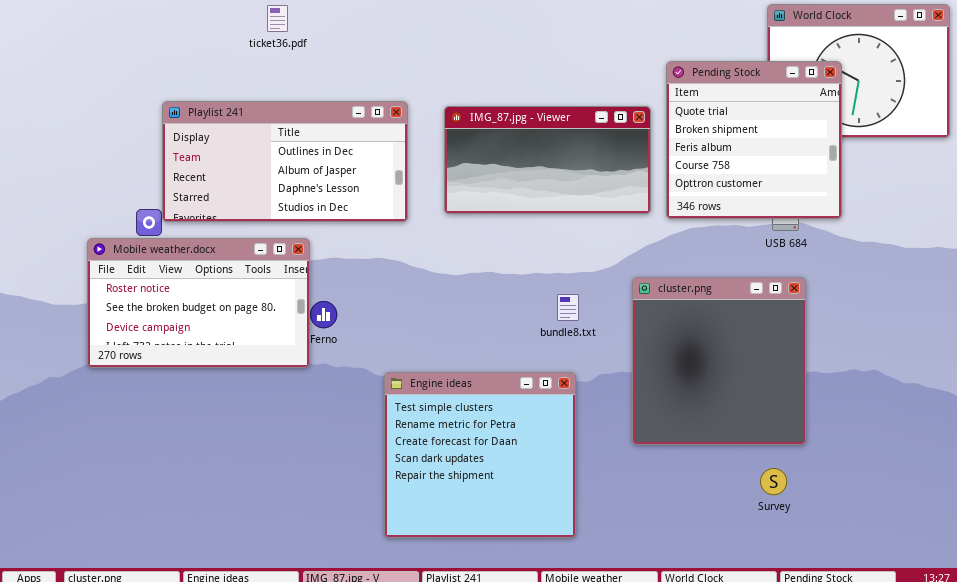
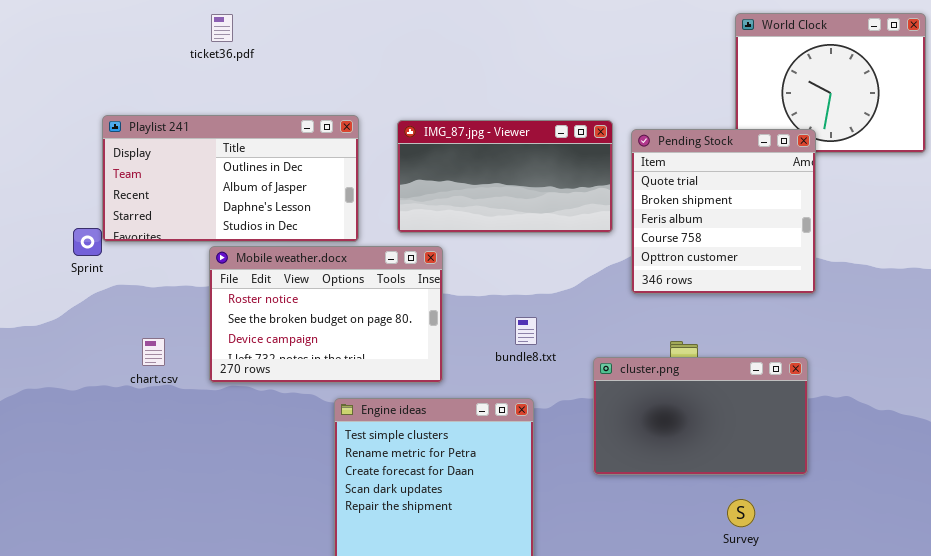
Pending Stock: [666,61,842,219] -> [631,129,816,294], moved
Mobile weather.docx: [87,238,310,368] -> [209,246,443,383], moved
cluster.png: [632,277,806,445] -> [593,357,808,475], resized

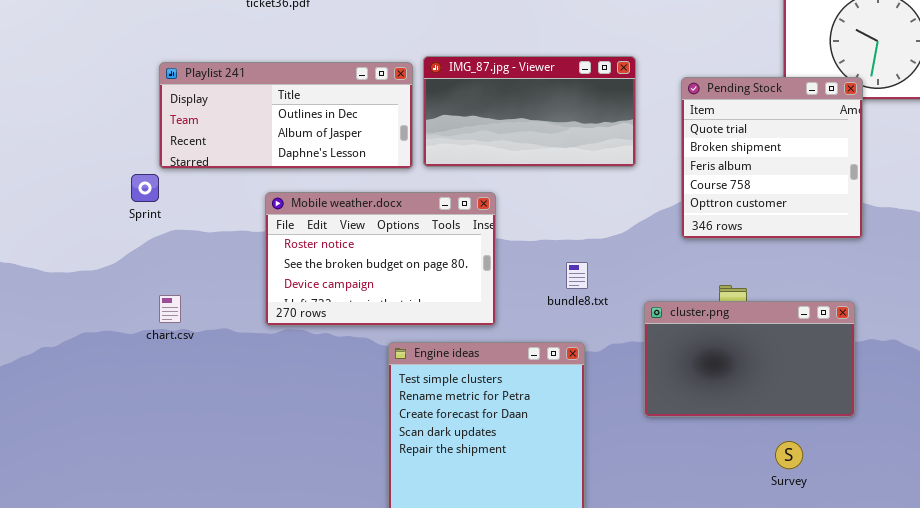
Playlist 241: [102,115,359,242] -> [159,62,413,169], resized
IMG_87.jpg - Viewer: [397,120,613,233] -> [423,56,636,167], moved
chart.csv: [142,338,165,366] -> [159,295,181,323], moved

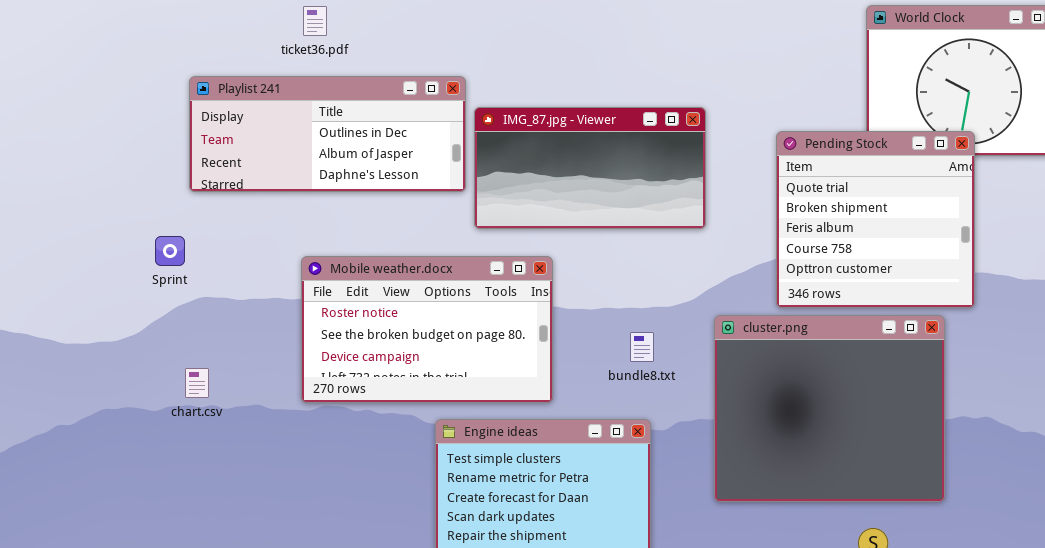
Playlist 241: [159,62,413,169] -> [189,76,466,192], moved
Pending Stock: [681,77,863,239] -> [776,131,975,308], moved
cluster.png: [644,301,855,417] -> [714,315,945,502], resized

